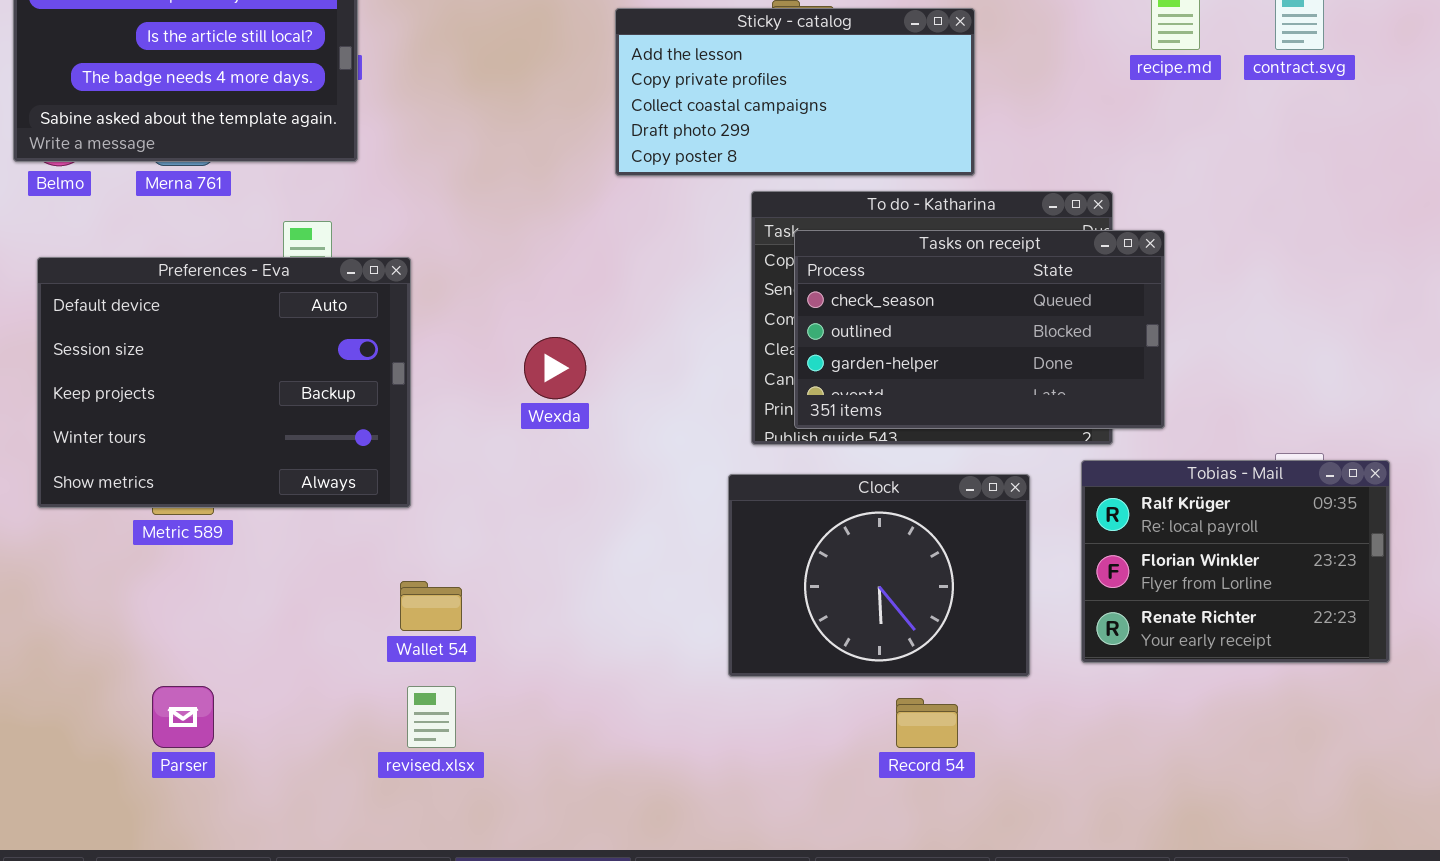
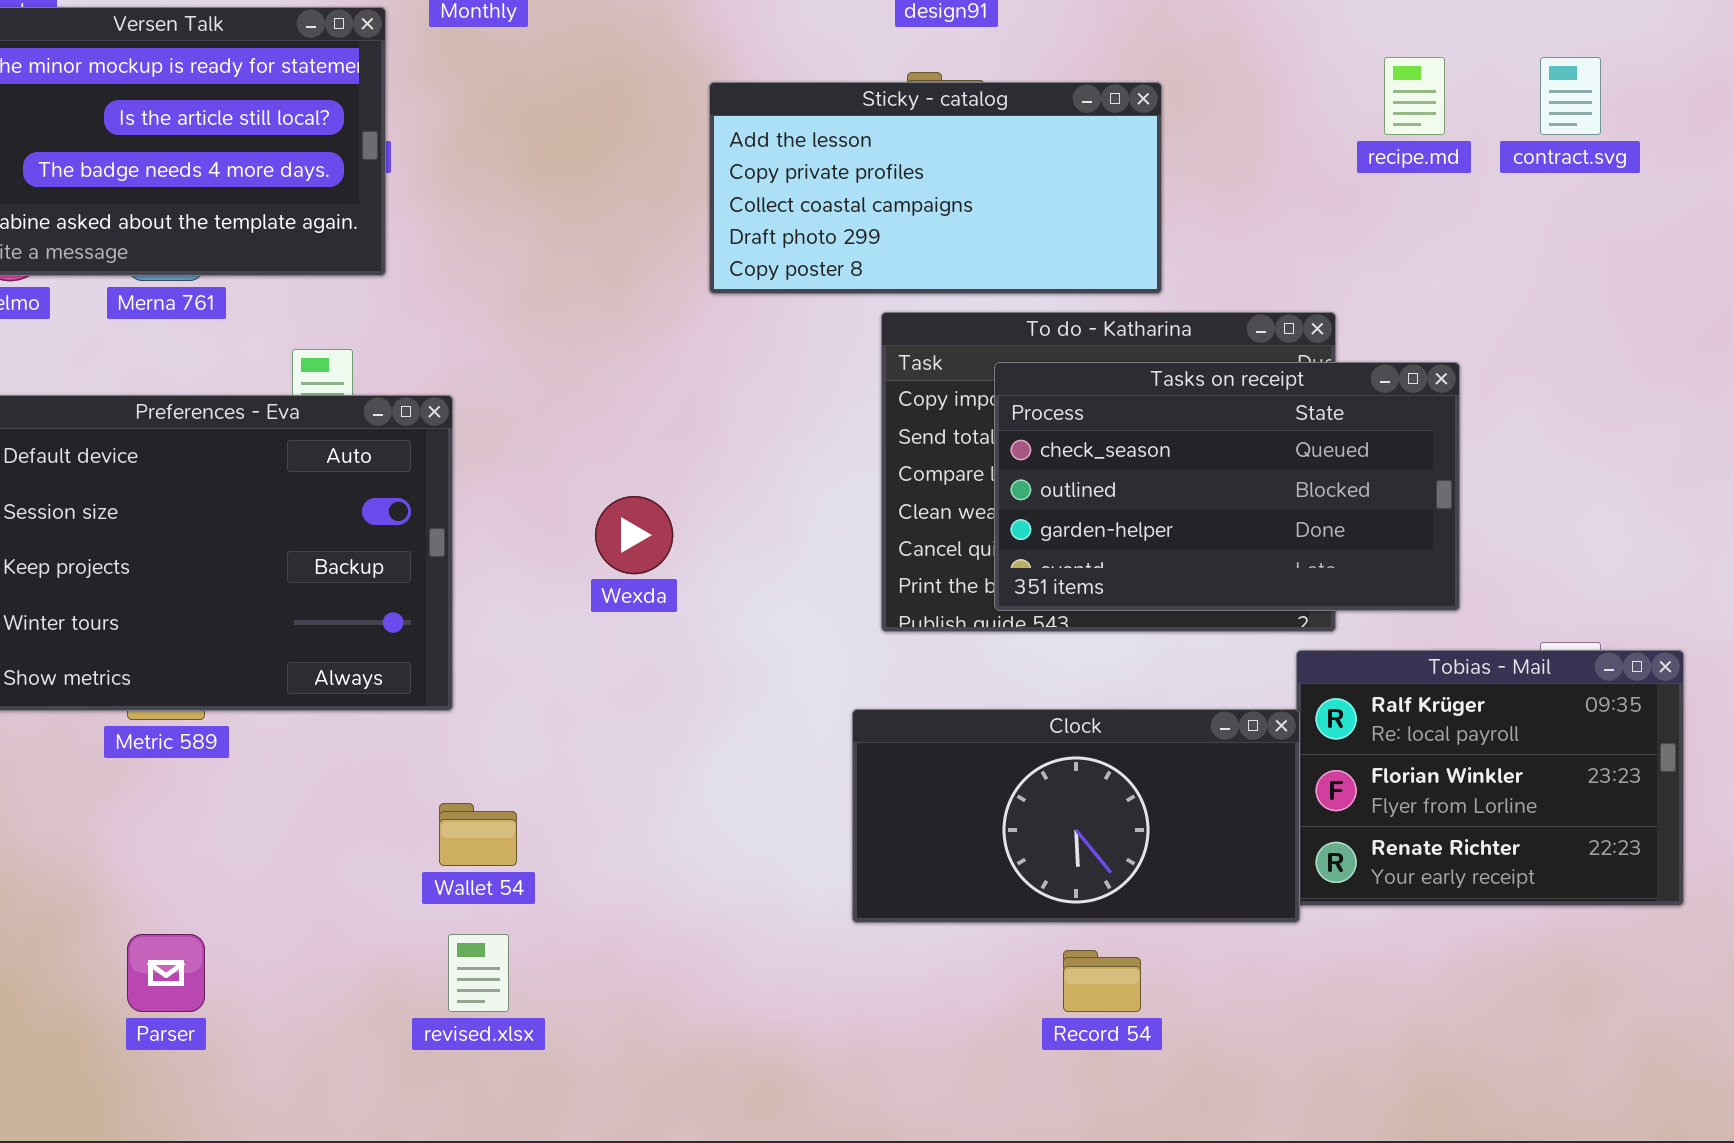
Tasks on receipt: [794,230,1165,429] -> [994,362,1460,611], moved
Clock: [728,474,1030,677] -> [852,709,1300,923], resized

